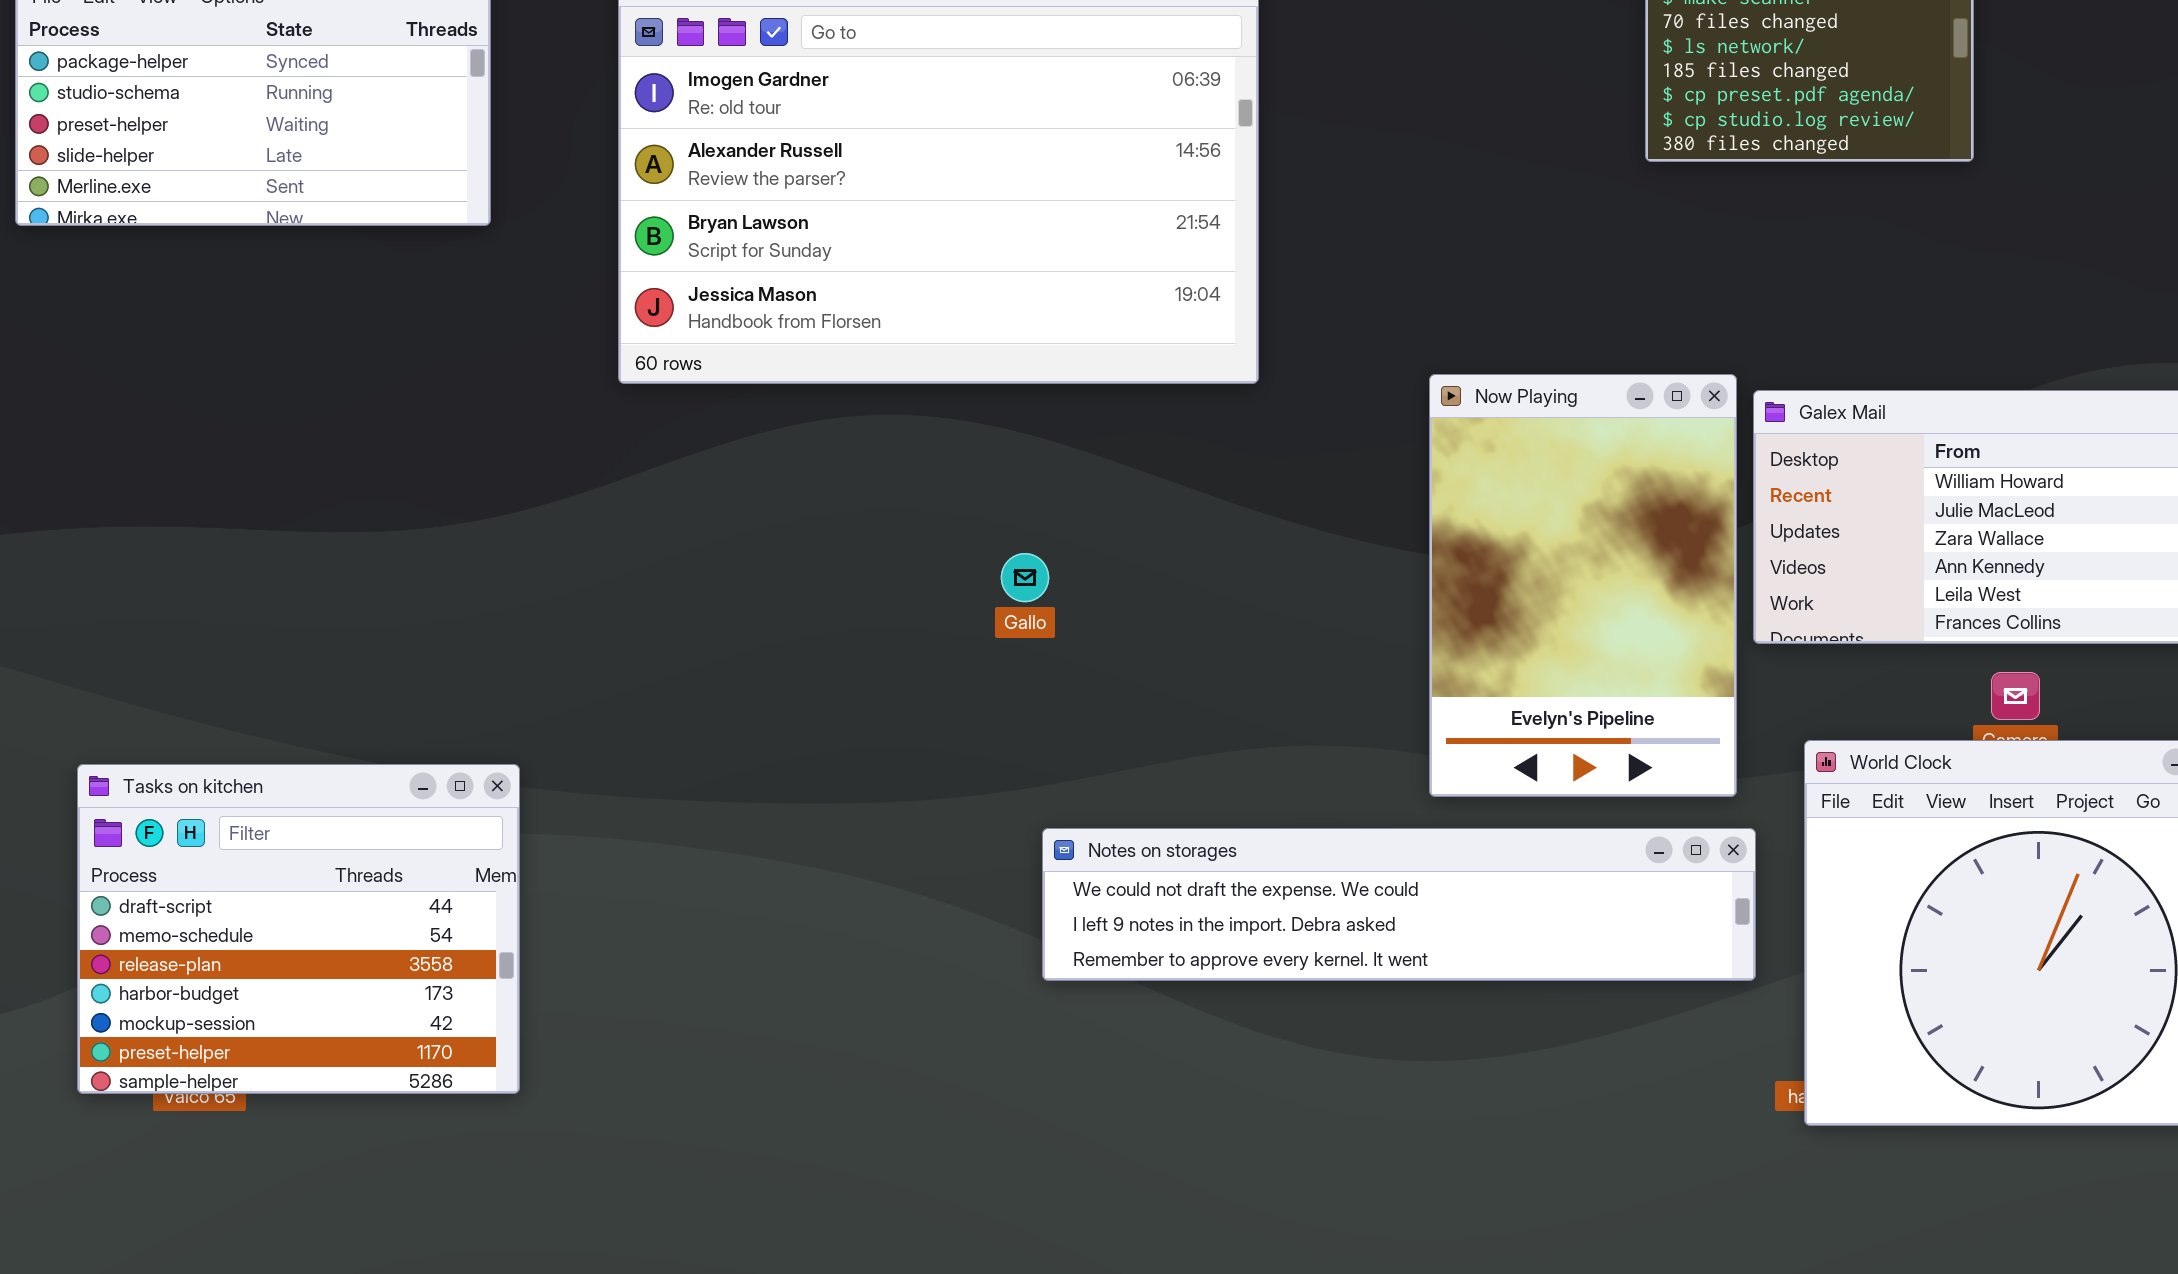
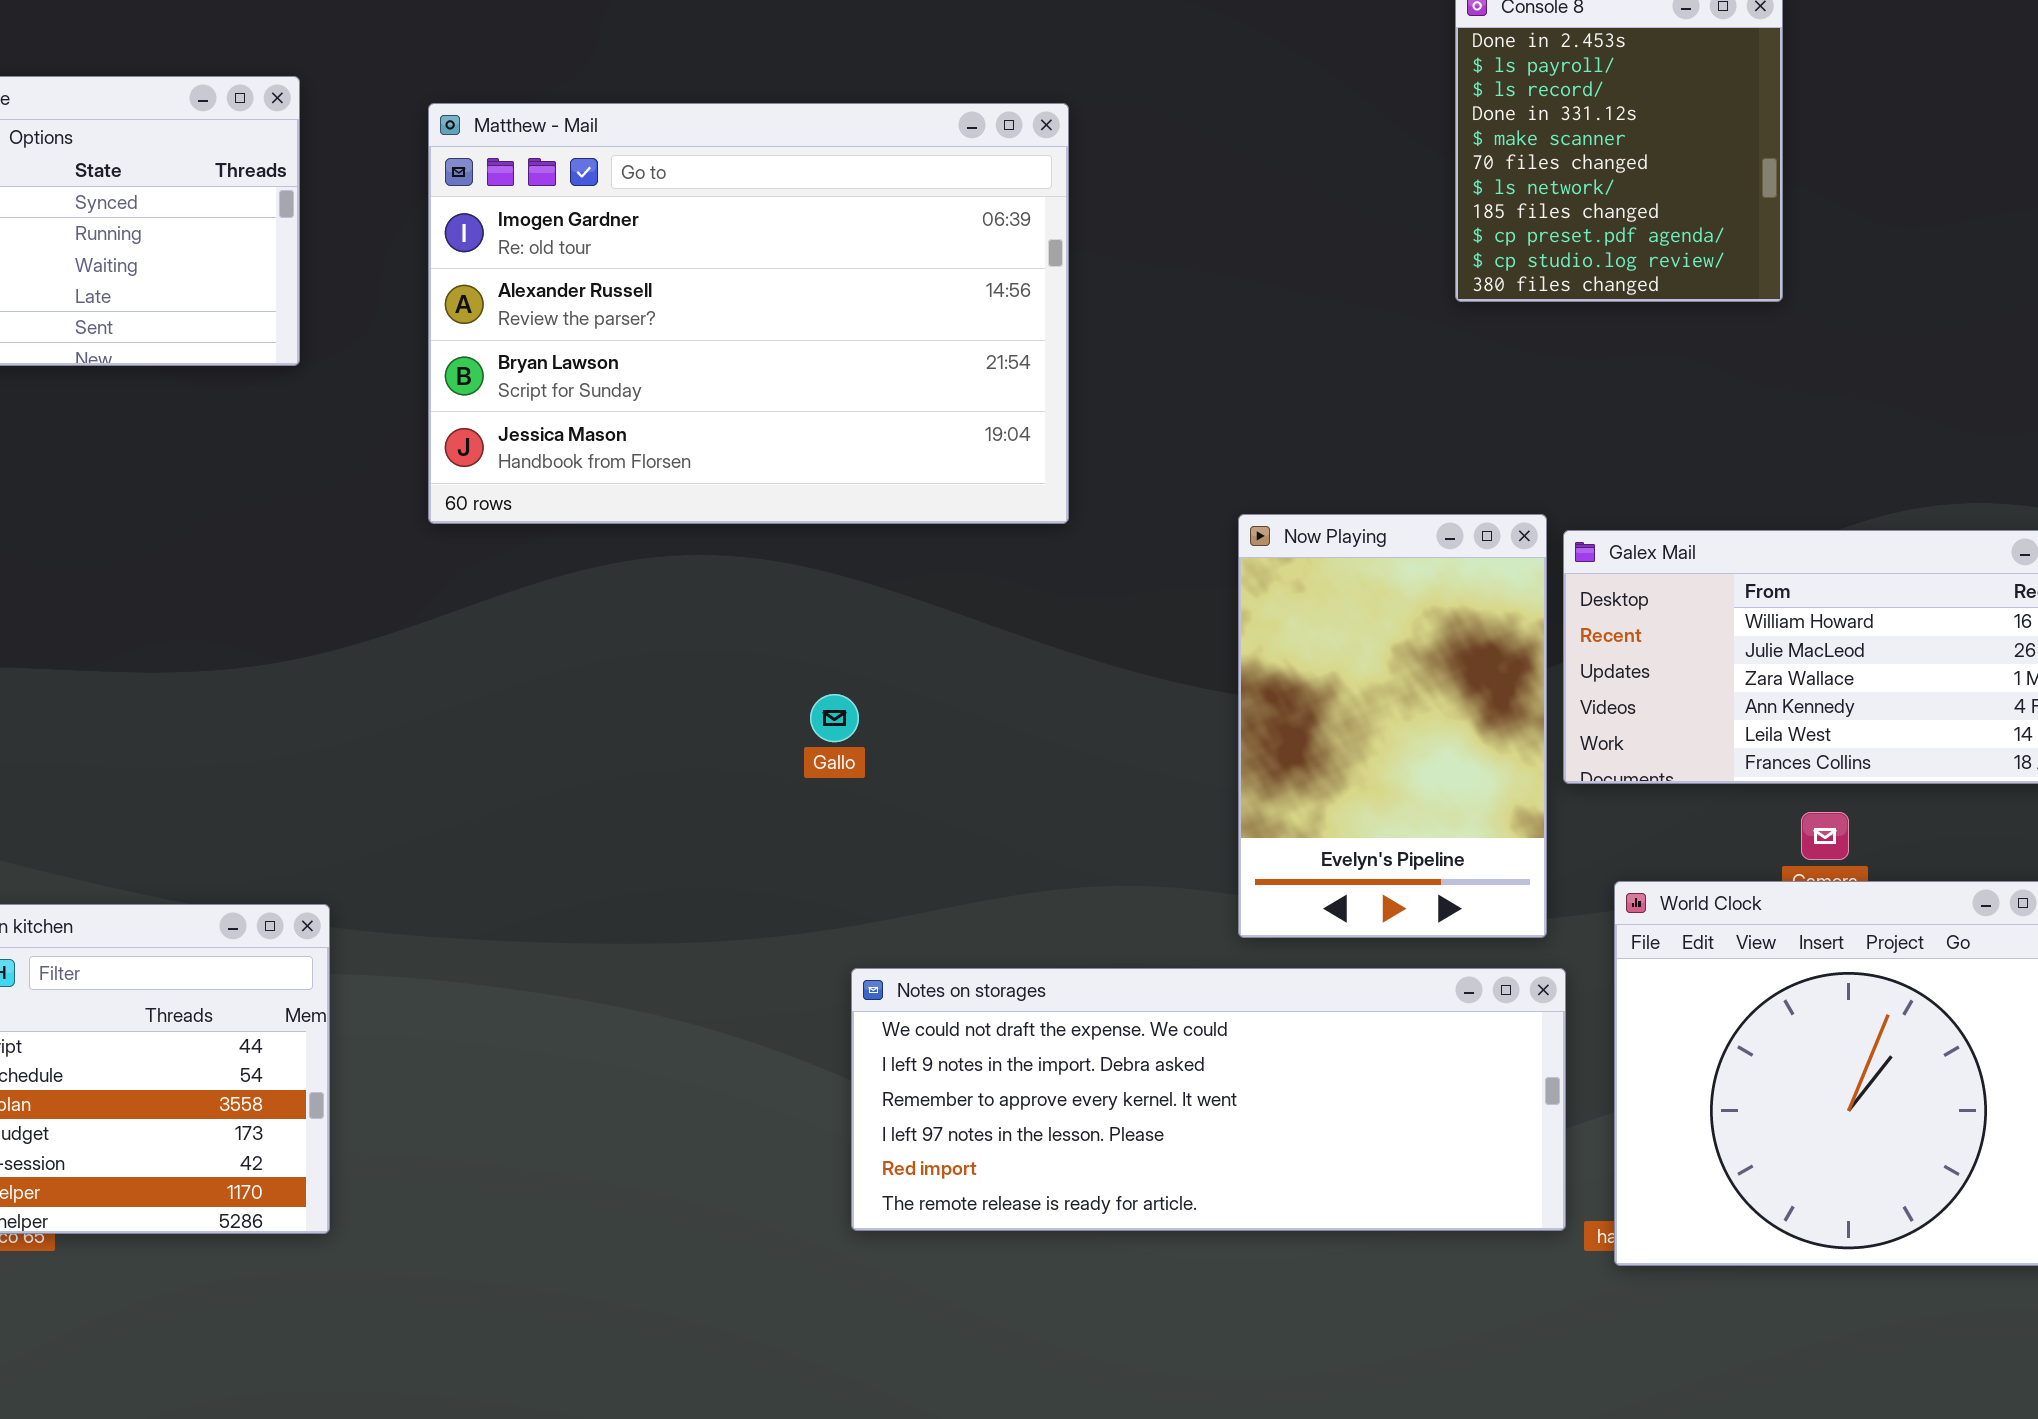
Notes on storages: [1042,828,1756,981] -> [851,968,1566,1231], resized

